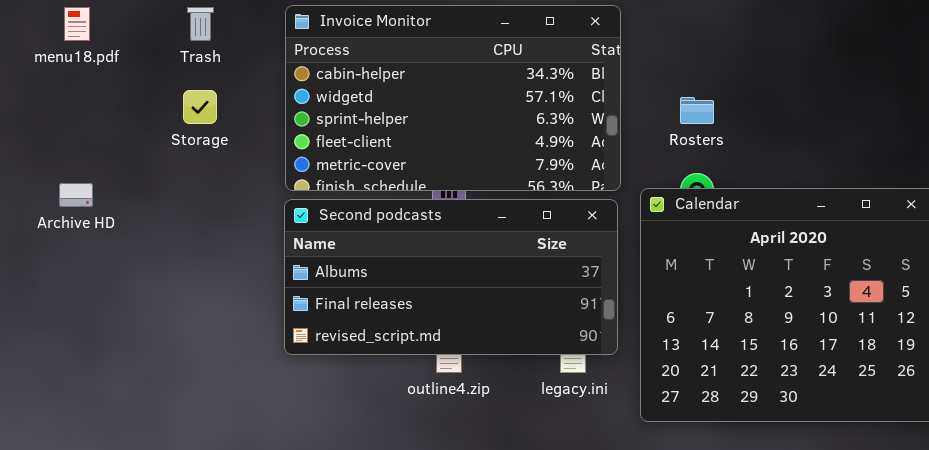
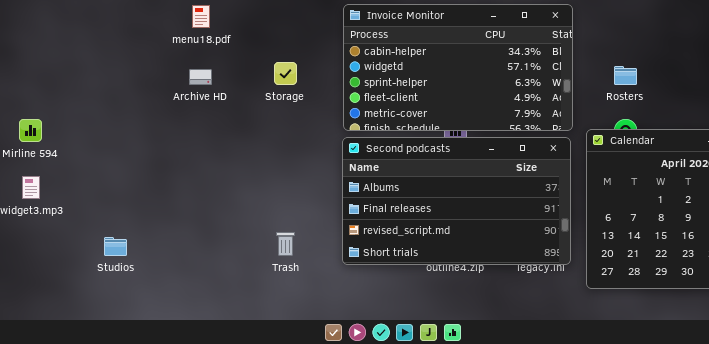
Trash: [187,7,214,41] -> [276,232,295,256], moved
Archive HD: [59,183,93,207] -> [189,69,212,85], moved
Second podcasts: [284,199,618,355] -> [342,137,571,265], resized

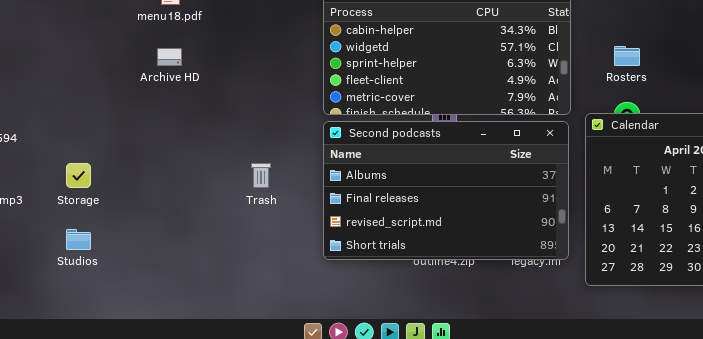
Storage: [274,62,297,85] -> [66,163,91,188], moved
Trash: [276,232,295,256] -> [251,163,271,188], moved

